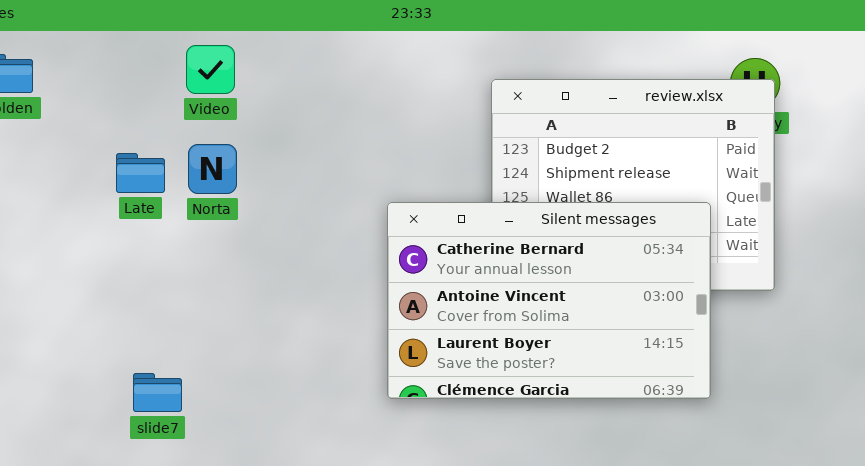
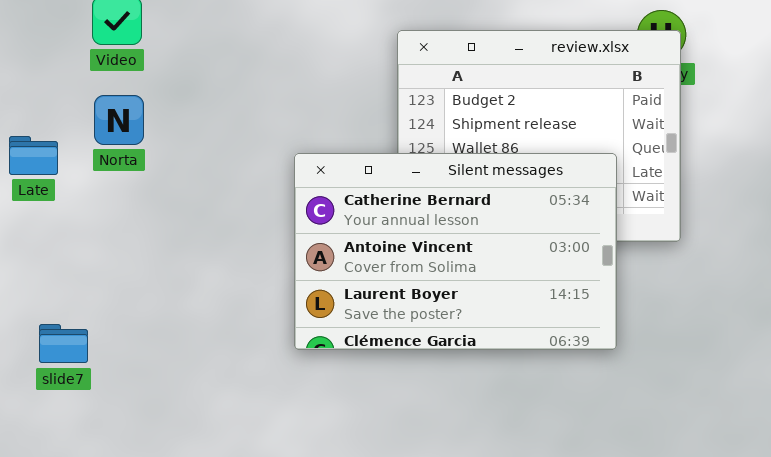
Late: [116,153,165,193] -> [9,136,58,175], moved

